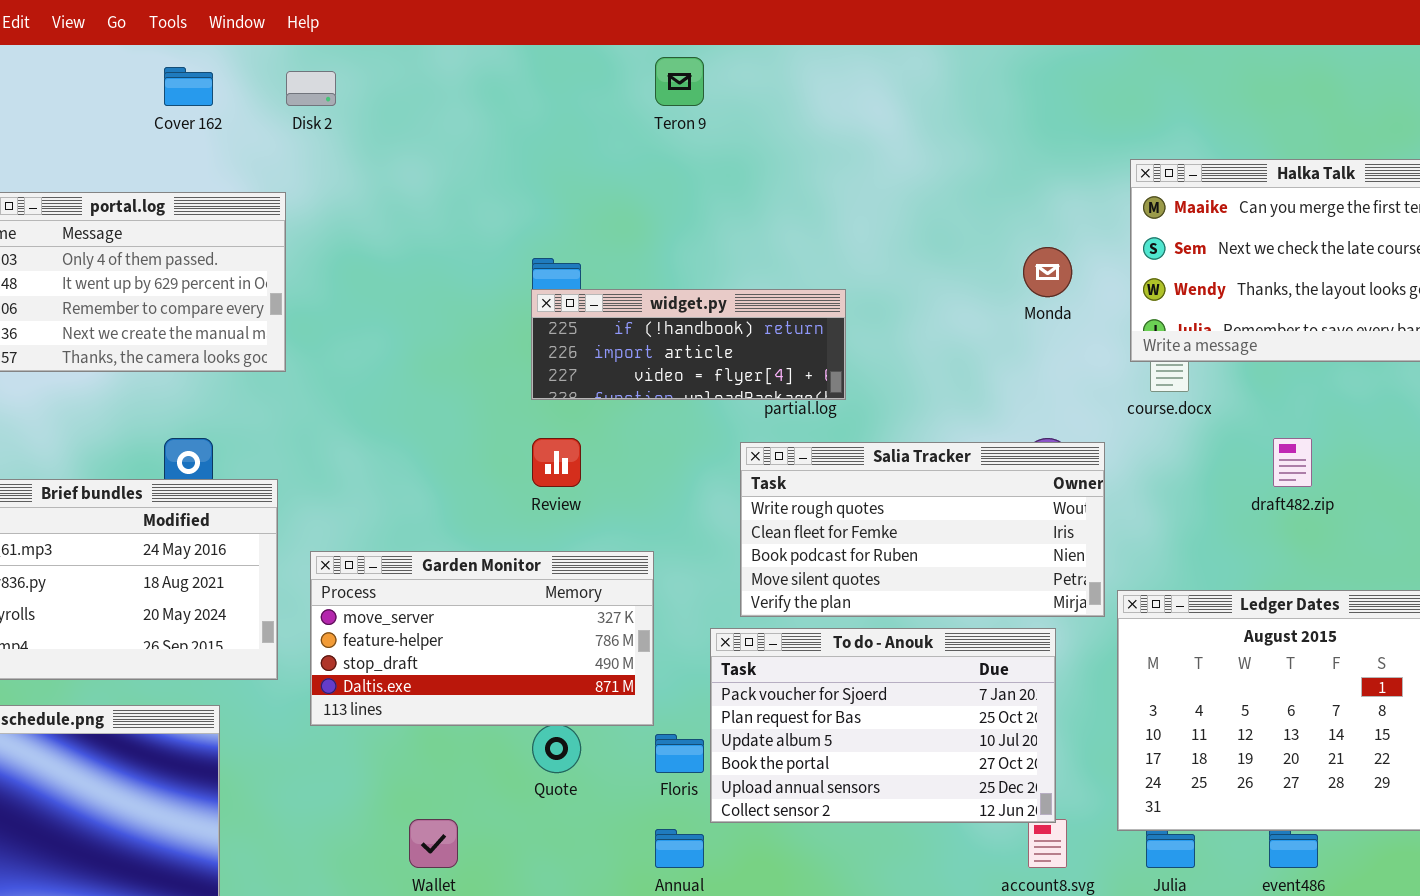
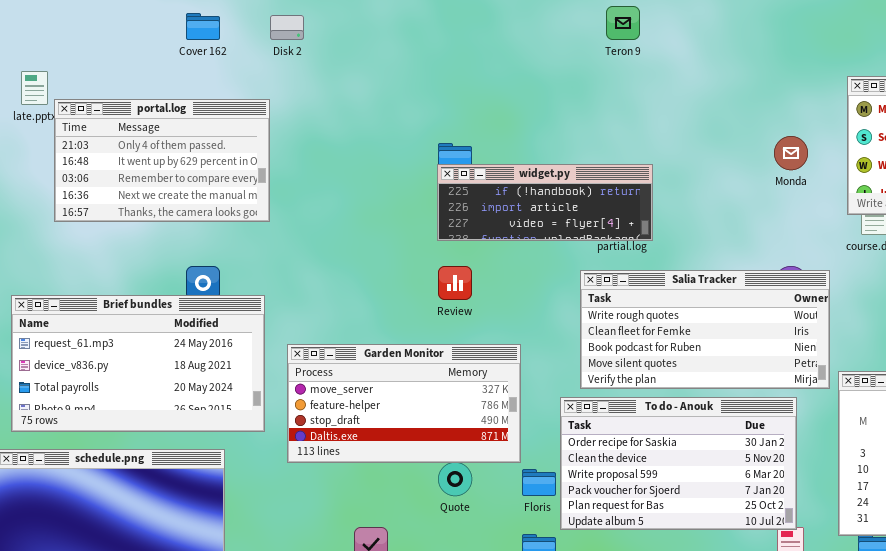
Teron 9: [655,57,704,106] -> [606,6,640,40], moved
To do - Anouk: [710,628,1056,823] -> [560,397,797,530], scrolled up 3 rows

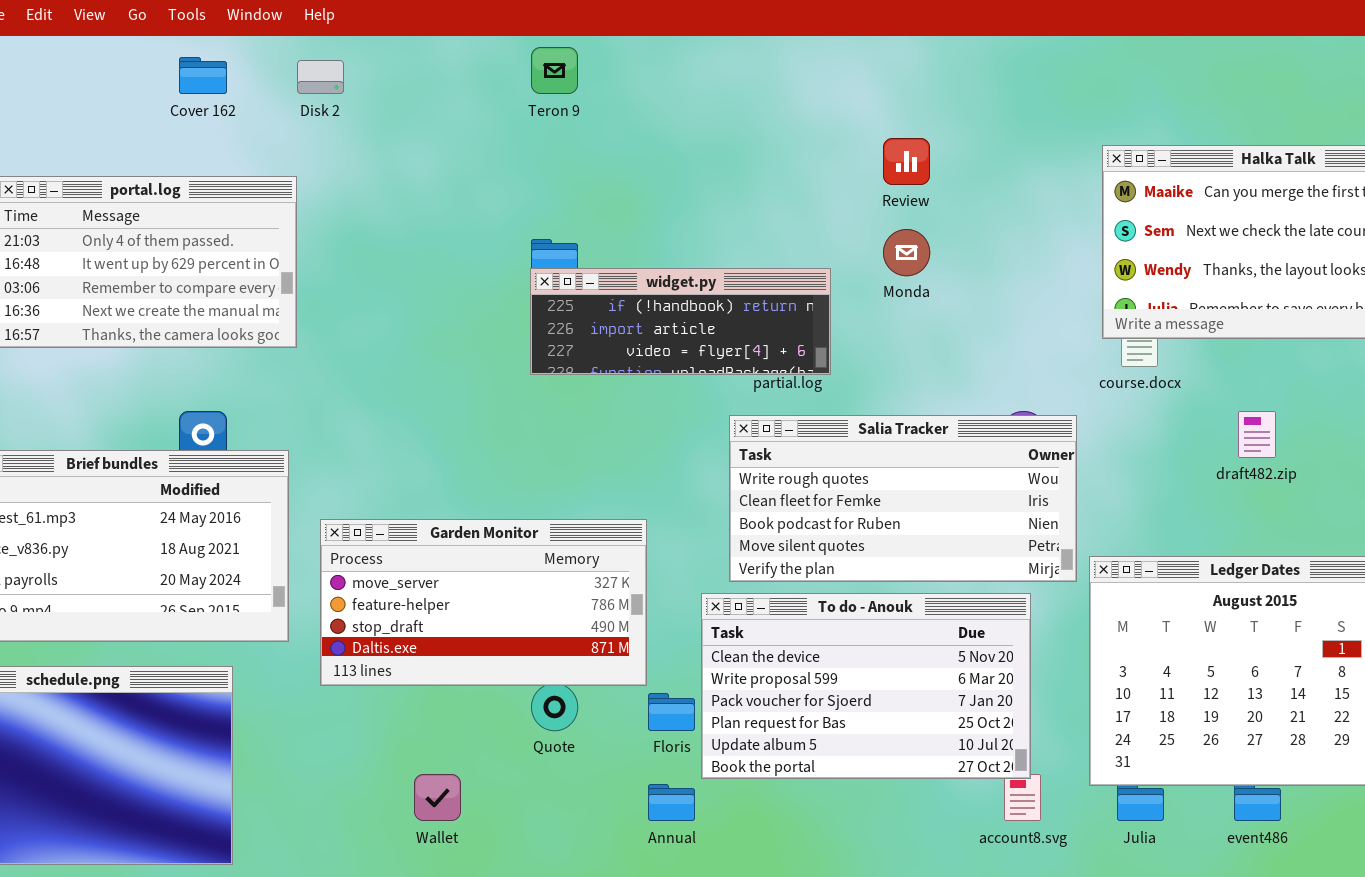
Teron 9: [606,6,640,40] -> [531,47,578,94], moved
Monda: [774,136,808,170] -> [883,229,930,276], moved
Review: [438,266,472,300] -> [883,138,930,185], moved
To do - Anouk: [560,397,797,530] -> [701,593,1031,779], scrolled down 1 row

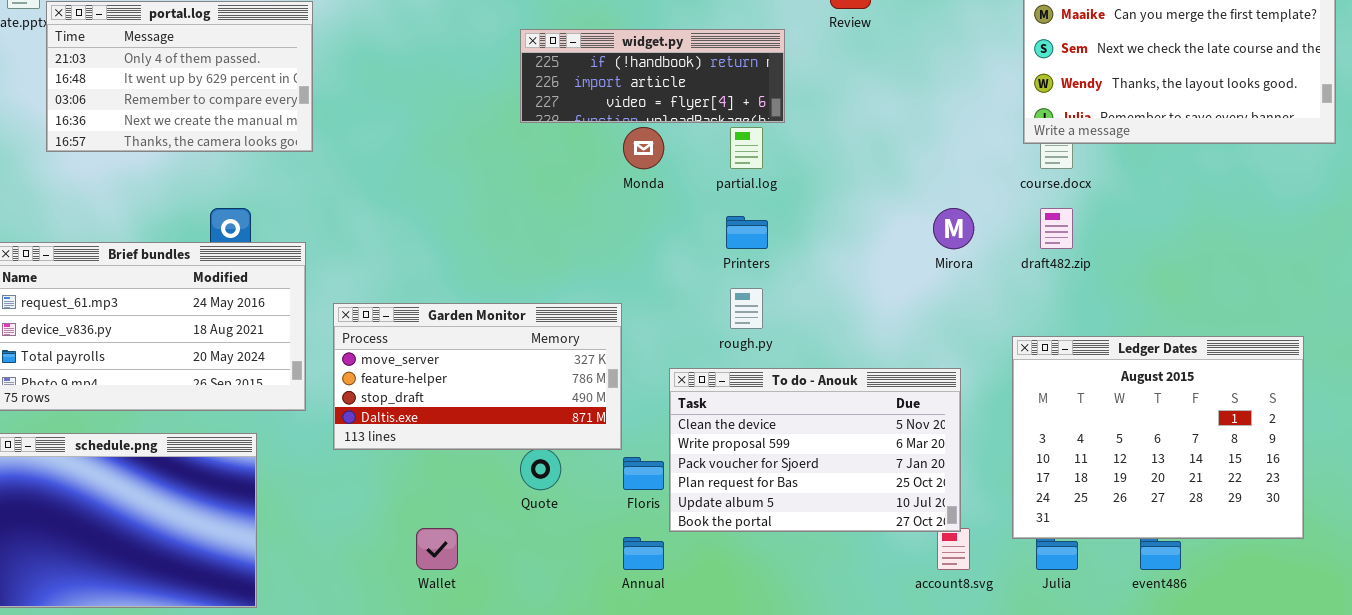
Monda: [883,229,930,276] -> [623,127,664,169], moved
widget.py: [530,268,831,375] -> [520,29,785,123], moved
draft482.zip: [1238,411,1276,458] -> [1040,208,1073,249], moved
Salia Tracker: [729,415,1077,582] -> none, closed

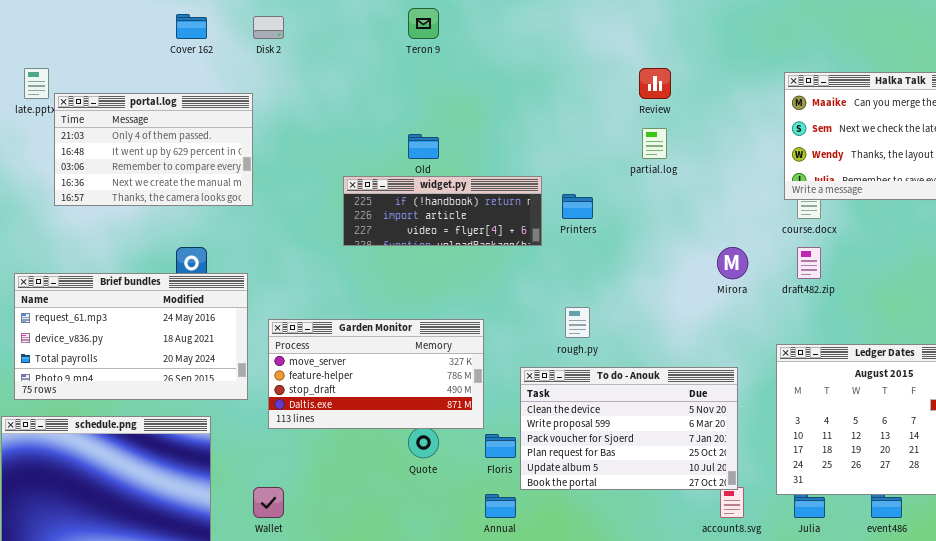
widget.py: [520,29,785,123] -> [343,176,542,246], moved
partial.log: [730,127,763,169] -> [642,128,667,159], moved
Printers: [726,216,768,249] -> [562,194,593,219], moved
Wallet: [416,528,458,570] -> [253,487,284,518], moved

